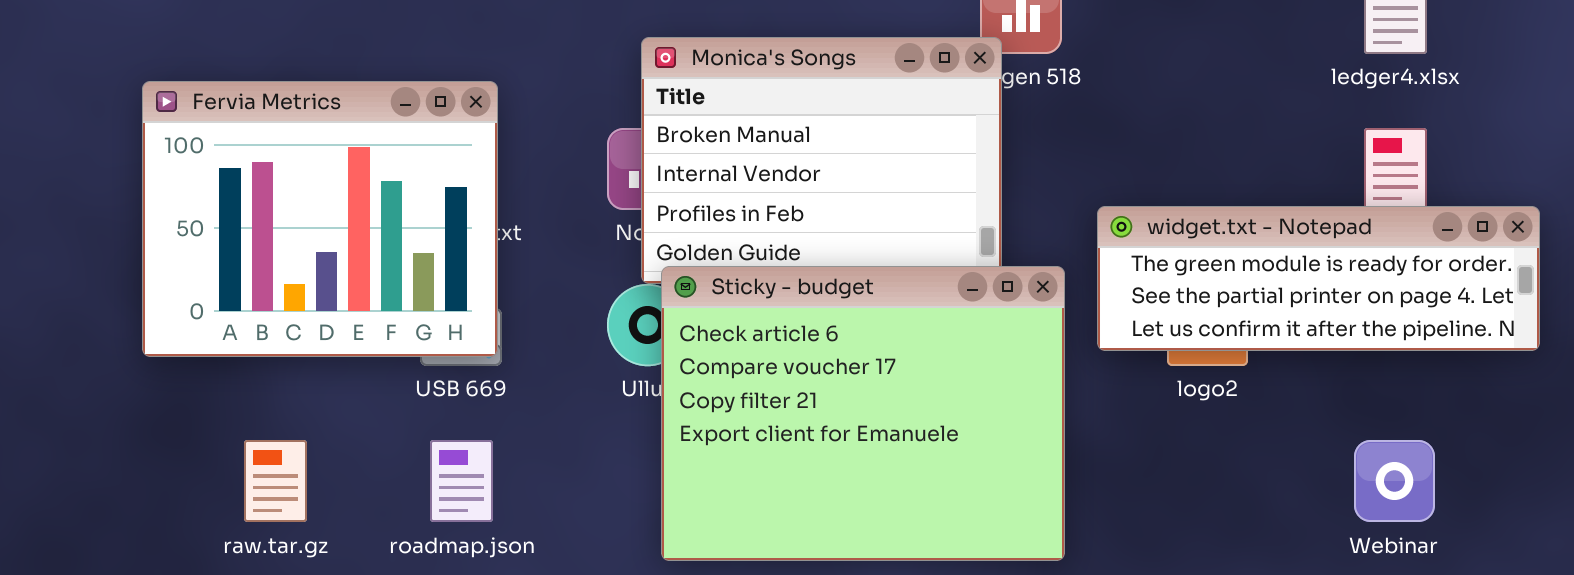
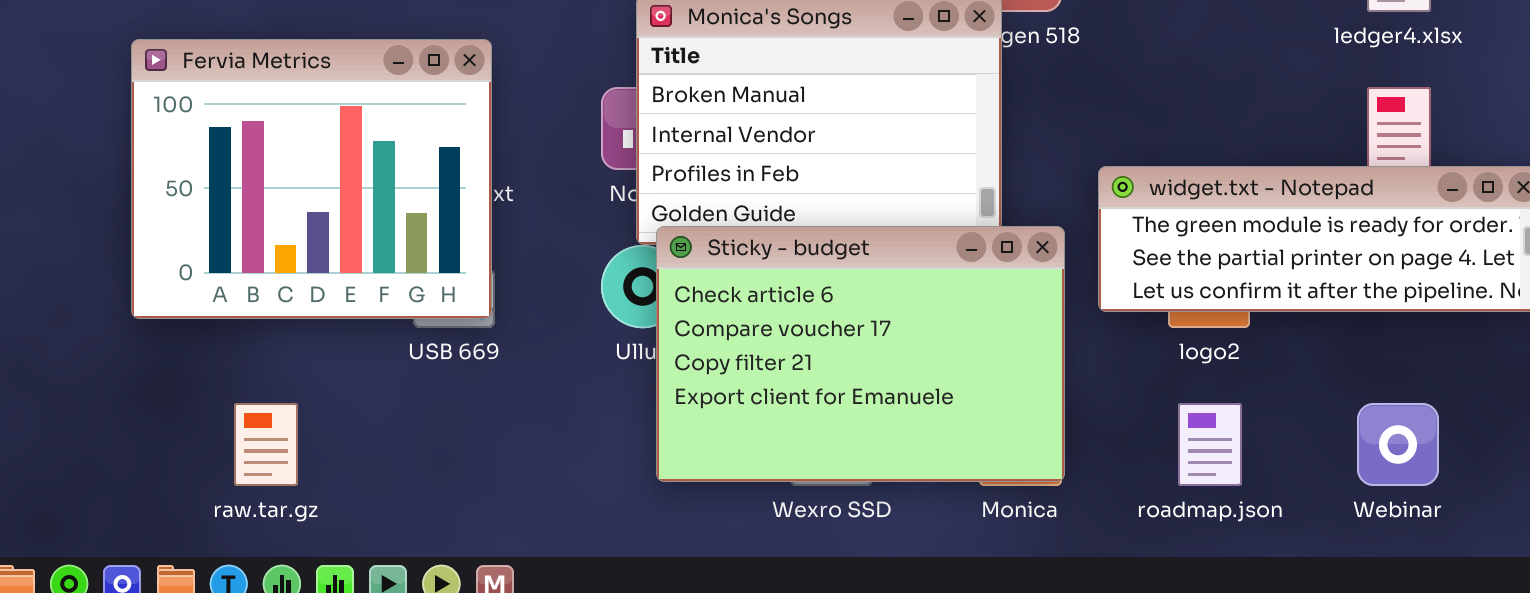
Sticky - budget: [661,266,1065,561] -> [656,226,1065,482], resized
roadmap.json: [430,440,493,522] -> [1178,403,1242,486], moved

